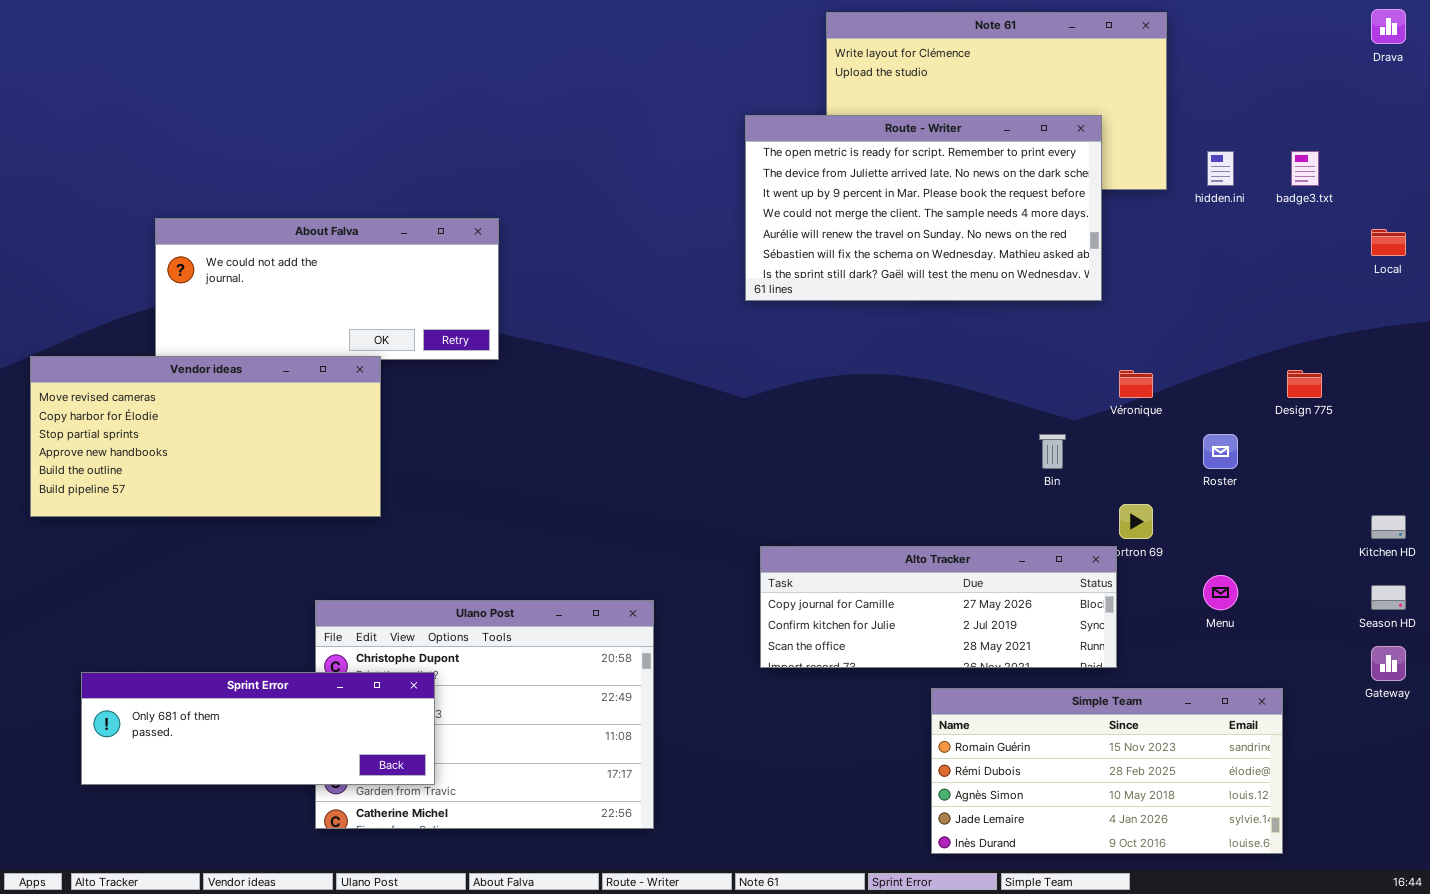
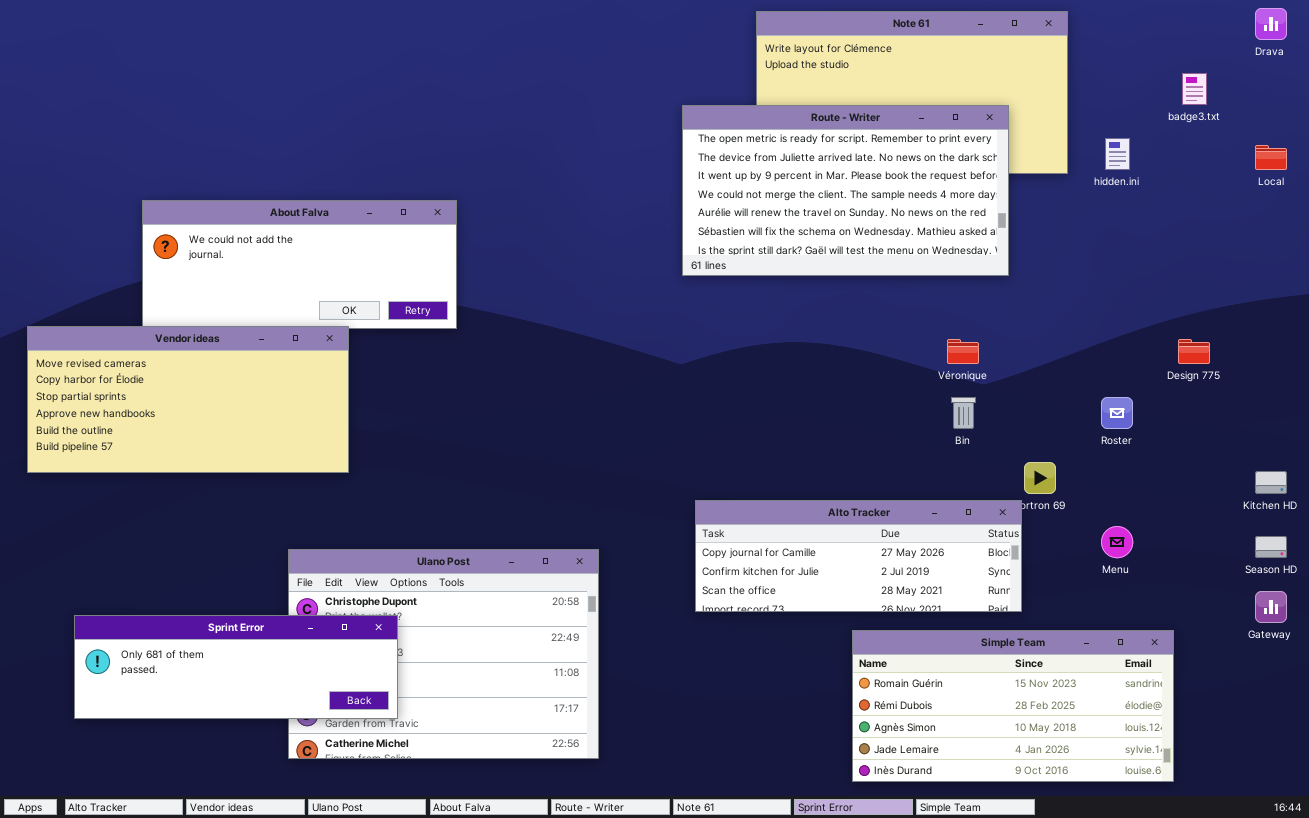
badge3.txt: [1291,151,1319,186] -> [1182,73,1207,105], moved
Local: [1371,229,1406,256] -> [1255,145,1287,170], moved
Véronique: [1119,370,1153,398] -> [947,339,979,364], moved

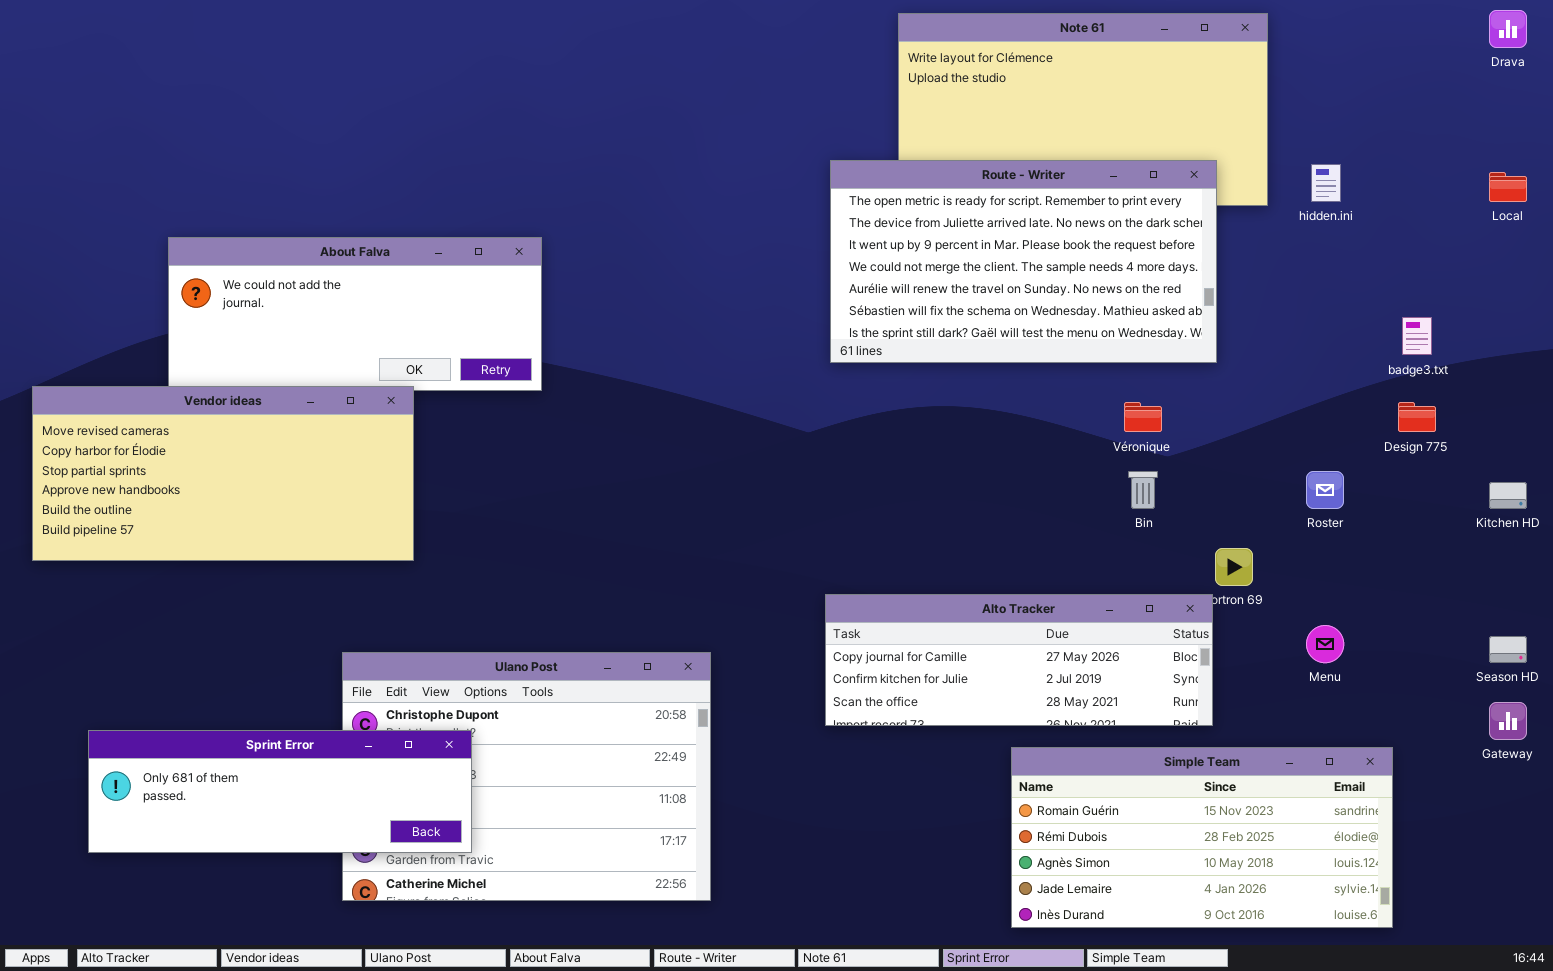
badge3.txt: [1182,73,1207,105] -> [1402,317,1432,355], moved
Route - Writer: [682,105,1009,276] -> [830,160,1217,363], moved
Kitchen HD: [1255,471,1287,494] -> [1489,482,1527,509], moved

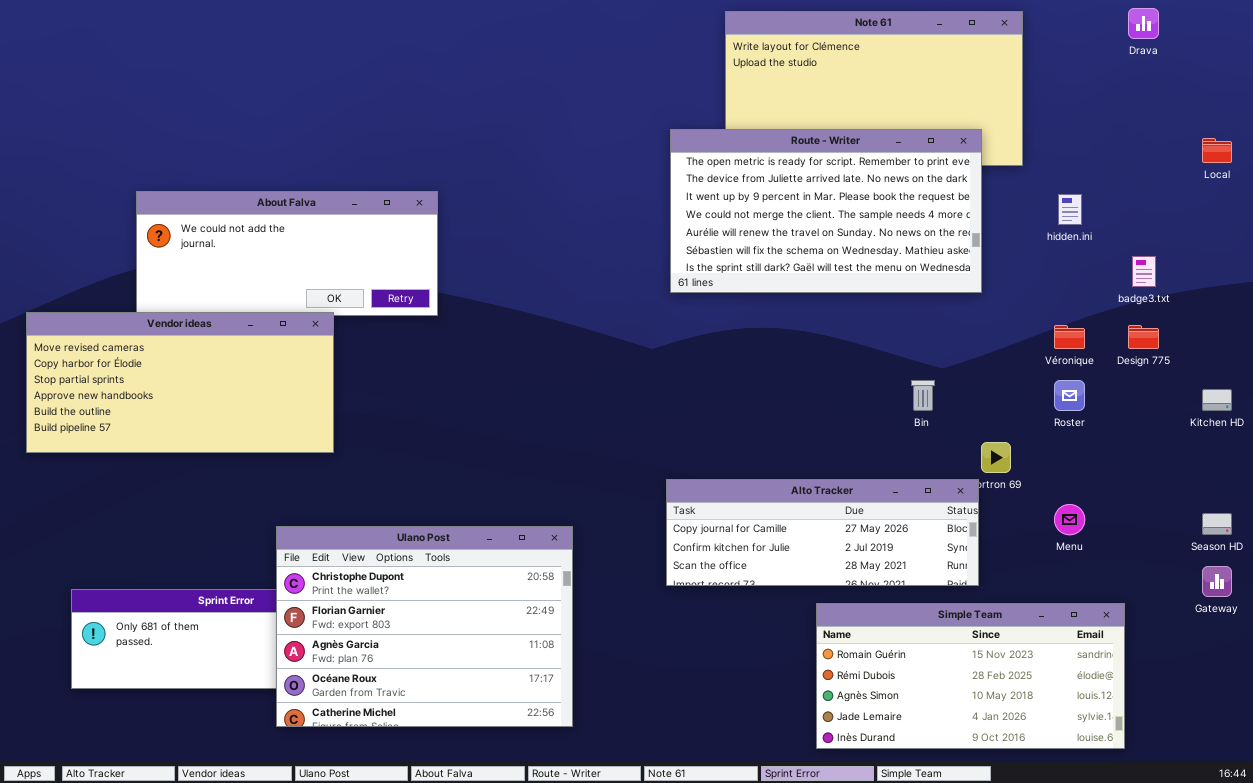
Drava: [1489,10,1527,48] -> [1128,8,1159,39], moved
hidden.ini: [1311,164,1341,202] -> [1058,194,1082,225], moved
Véronique: [1124,402,1162,432] -> [1054,325,1085,349], moved
Ulano Post: [342,652,711,901] -> [276,526,573,727], raised

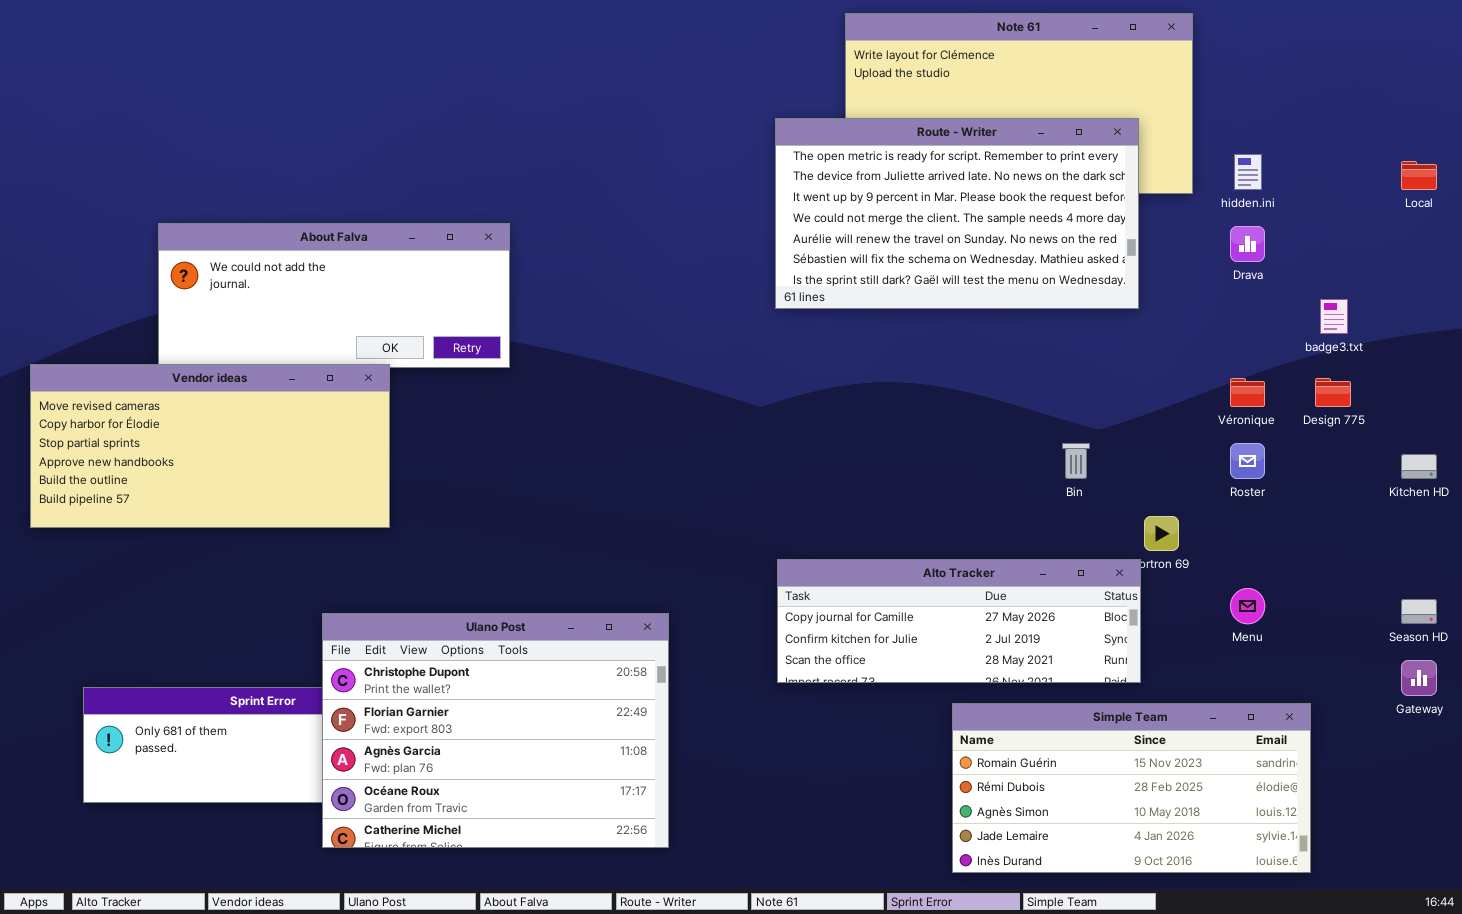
Drava: [1128,8,1159,39] -> [1230,226,1265,262], moved
Route - Writer: [670,129,982,293] -> [775,118,1139,309], moved
hidden.ini: [1058,194,1082,225] -> [1234,154,1262,190], moved

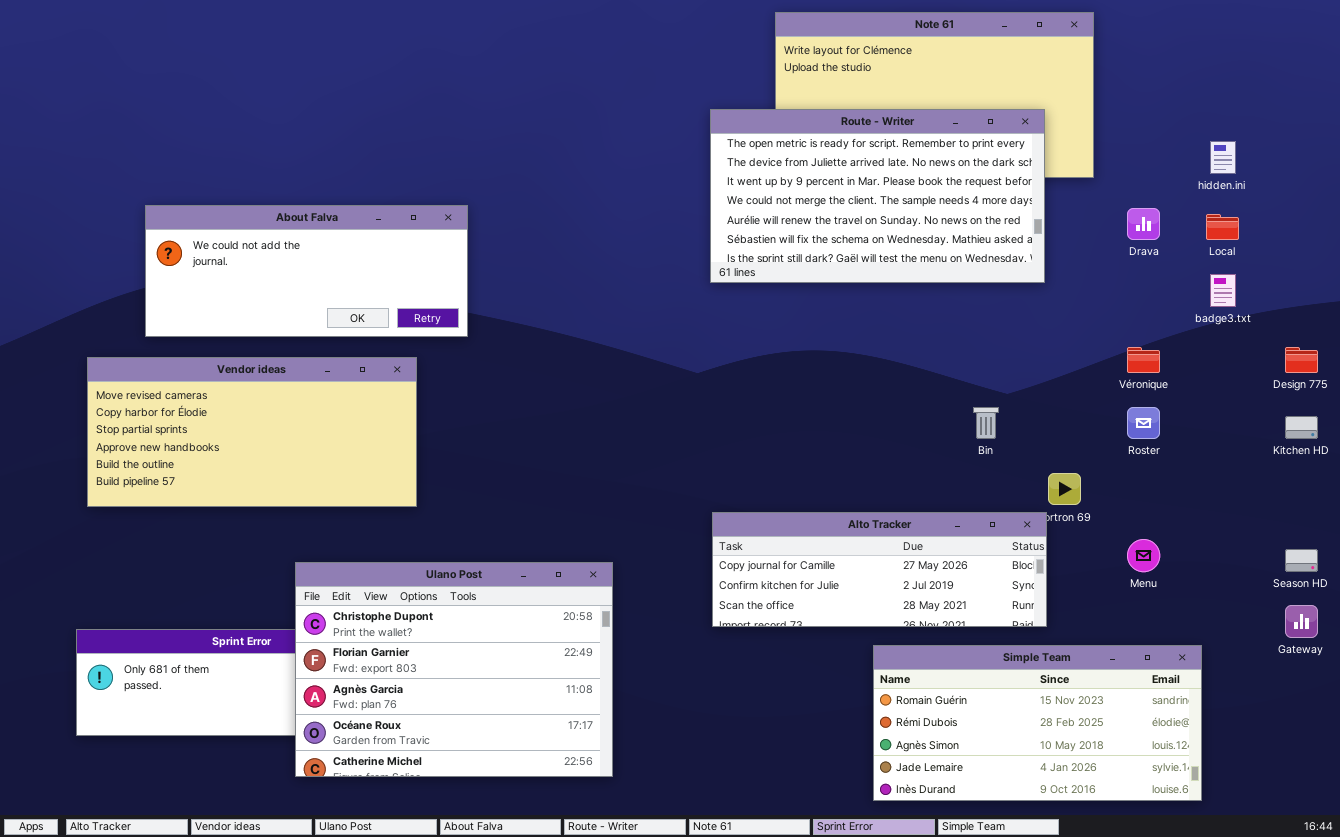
hidden.ini: [1234,154,1262,190] -> [1210,141,1236,174], moved
Local: [1401,161,1437,190] -> [1206,214,1239,240], moved
Vendor ideas: [30,364,390,528] -> [87,357,417,507], moved
Design 775: [1315,378,1351,407] -> [1285,347,1318,373], moved

